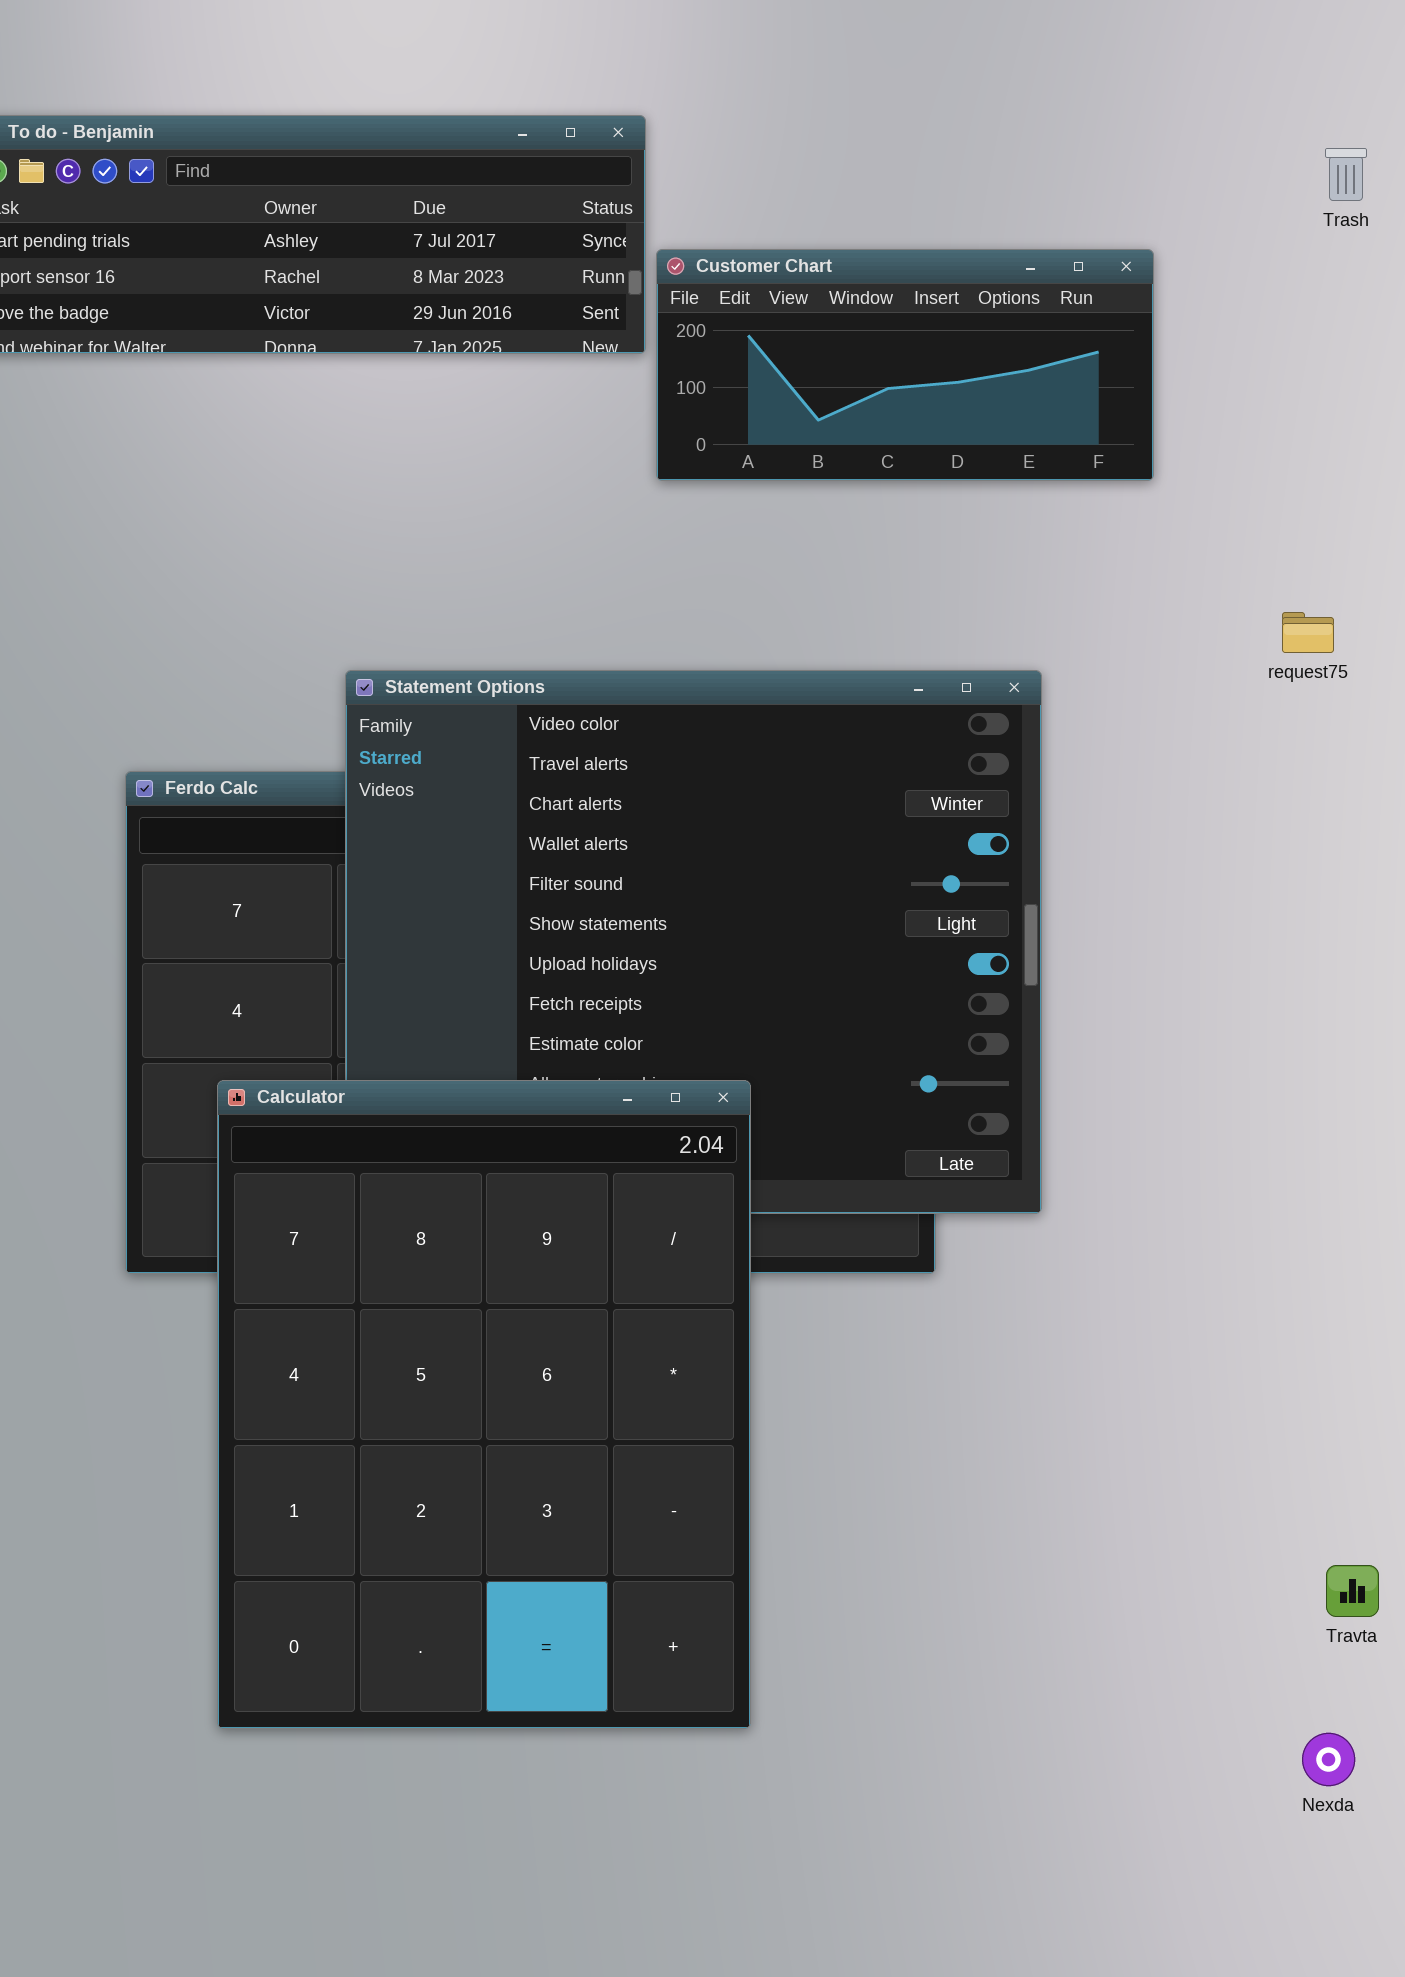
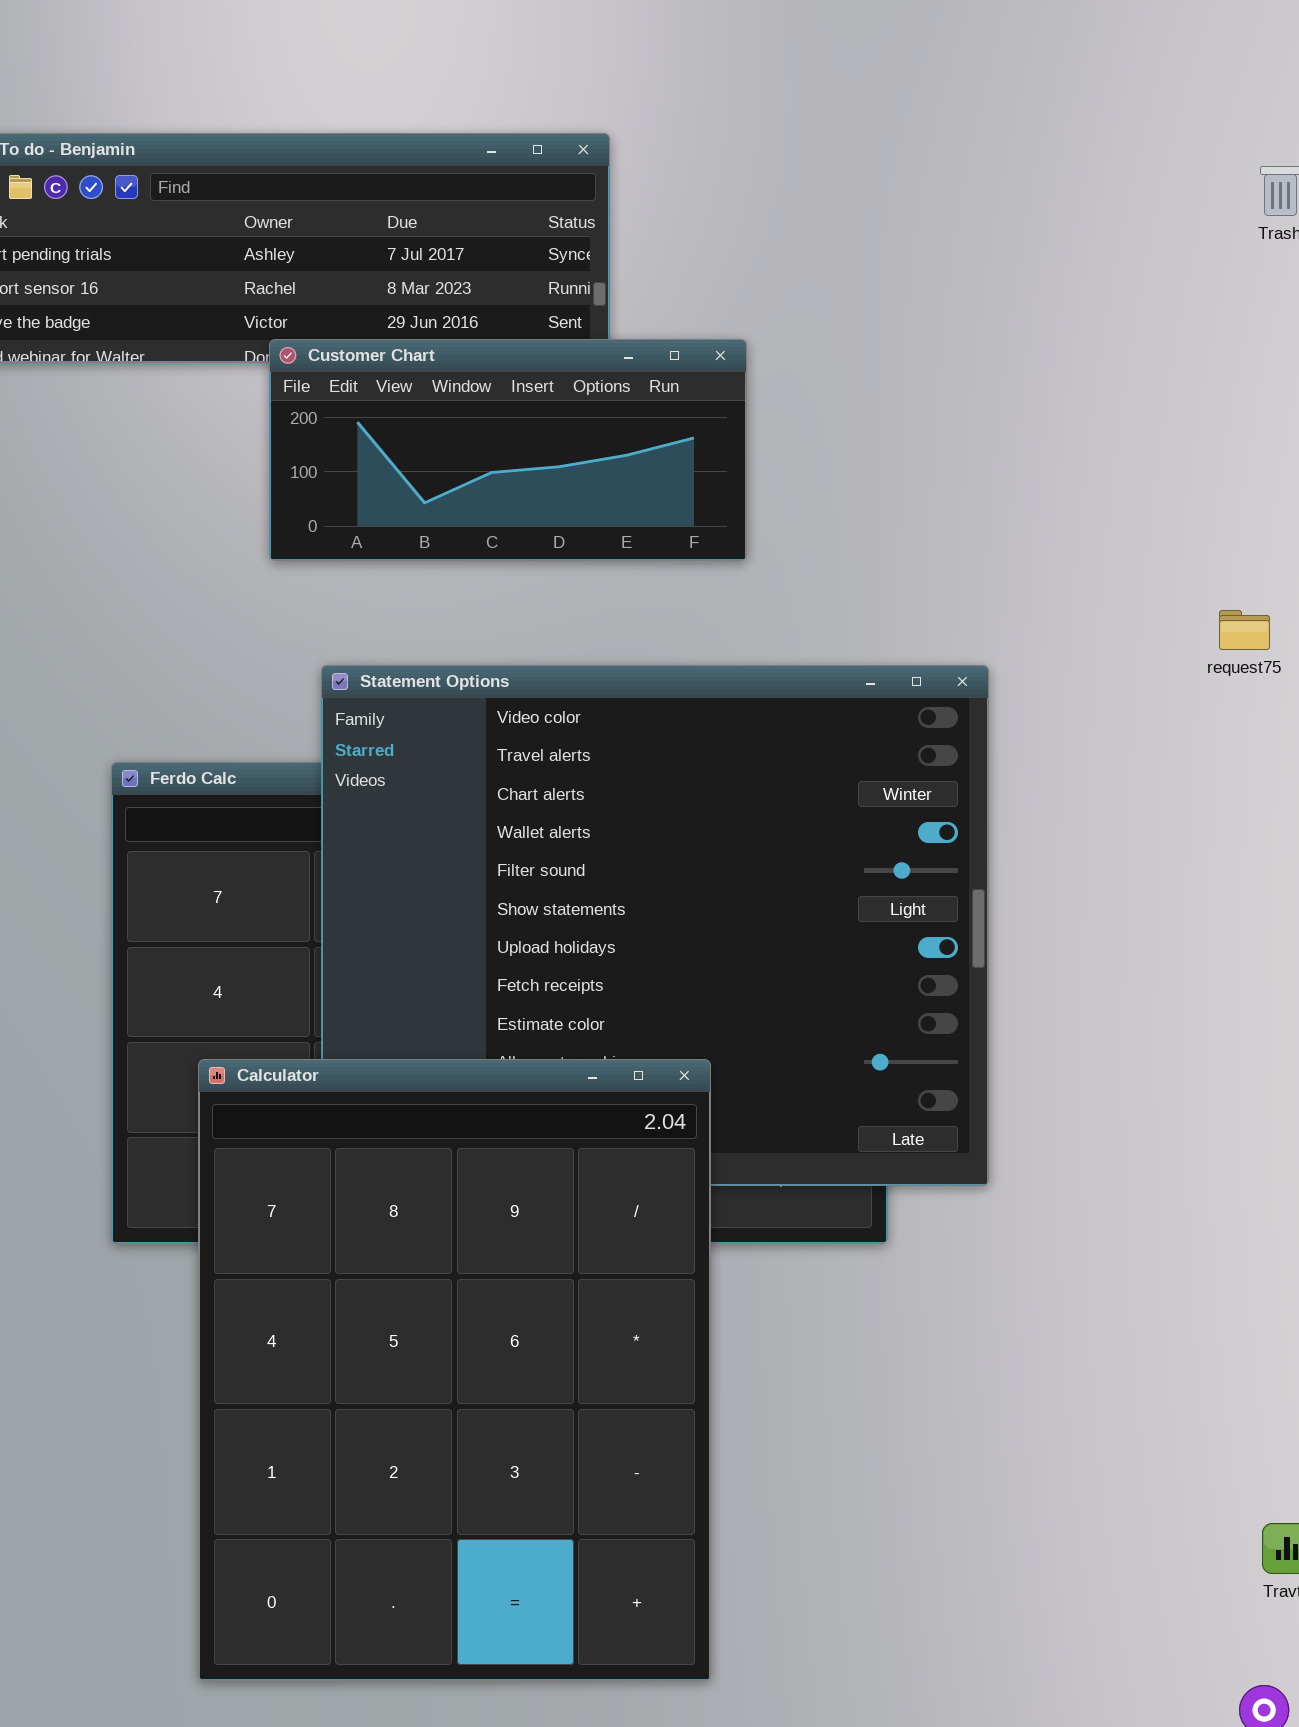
Customer Chart: [656,249,1154,481] -> [269,339,747,561], moved

